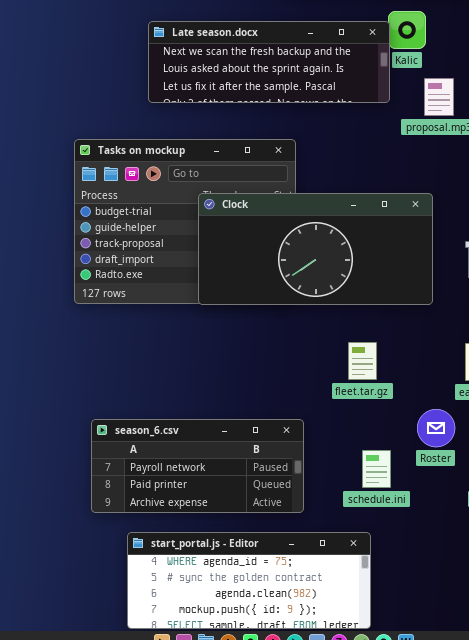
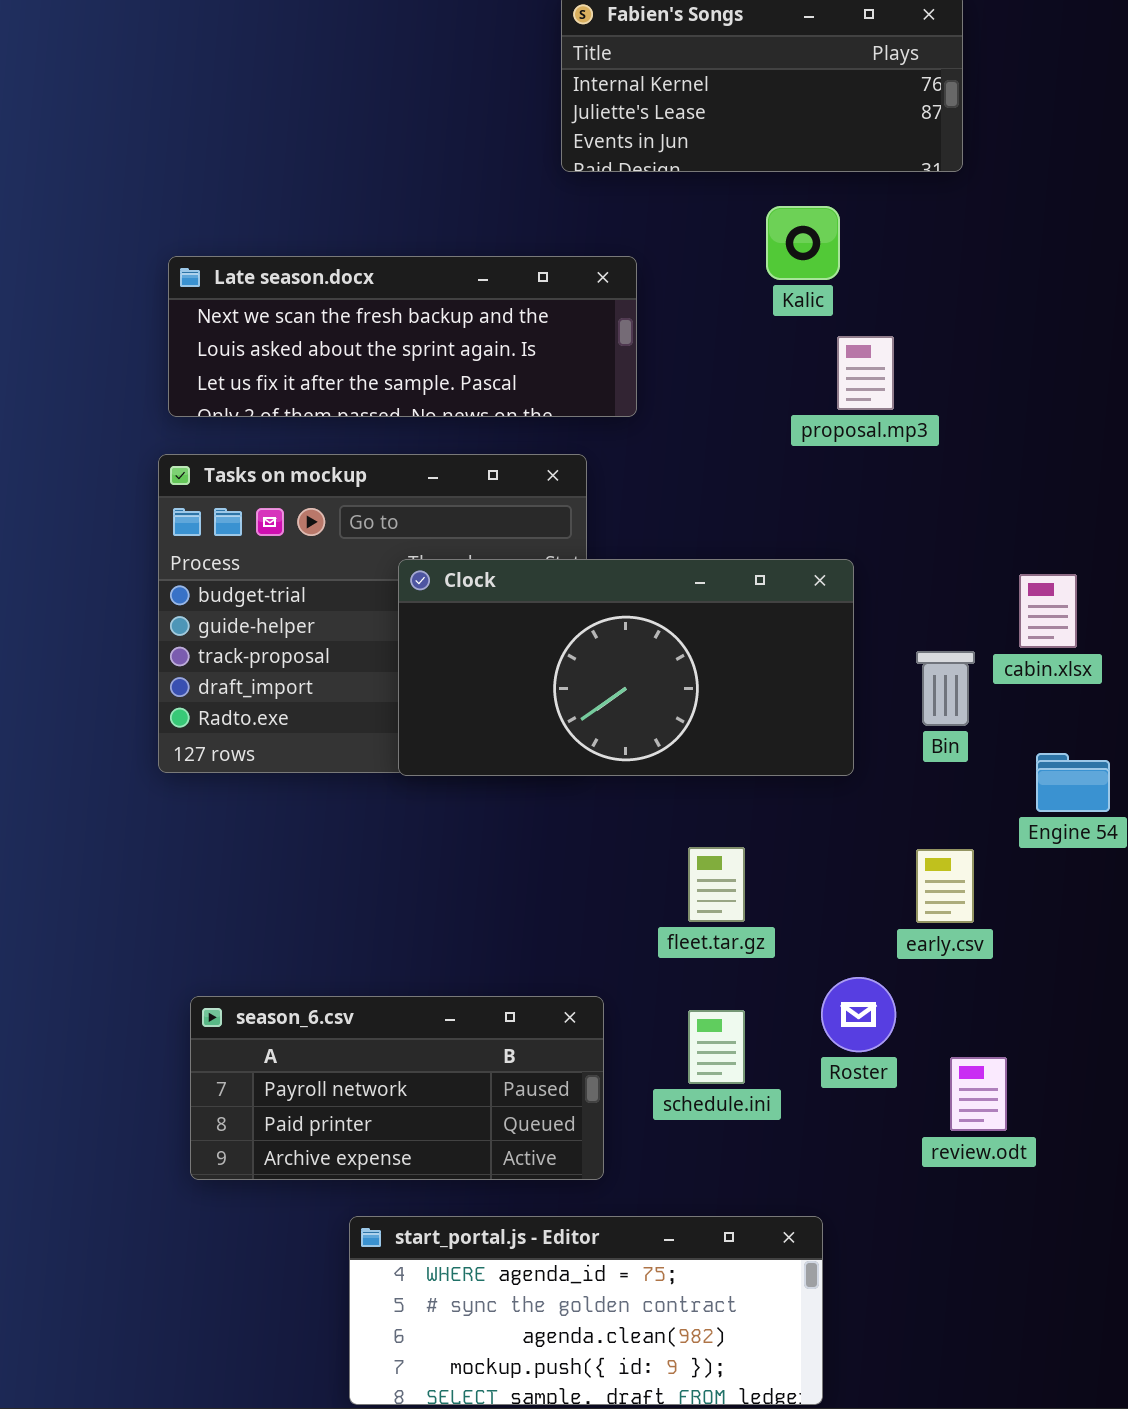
Late season.docx: [148,21,390,103] -> [168,256,637,417], moved
schedule.ini: [362,450,391,488] -> [688,1010,745,1084], moved
start_portal.js - Editor: [127,532,371,629] -> [349,1216,823,1405], moved

